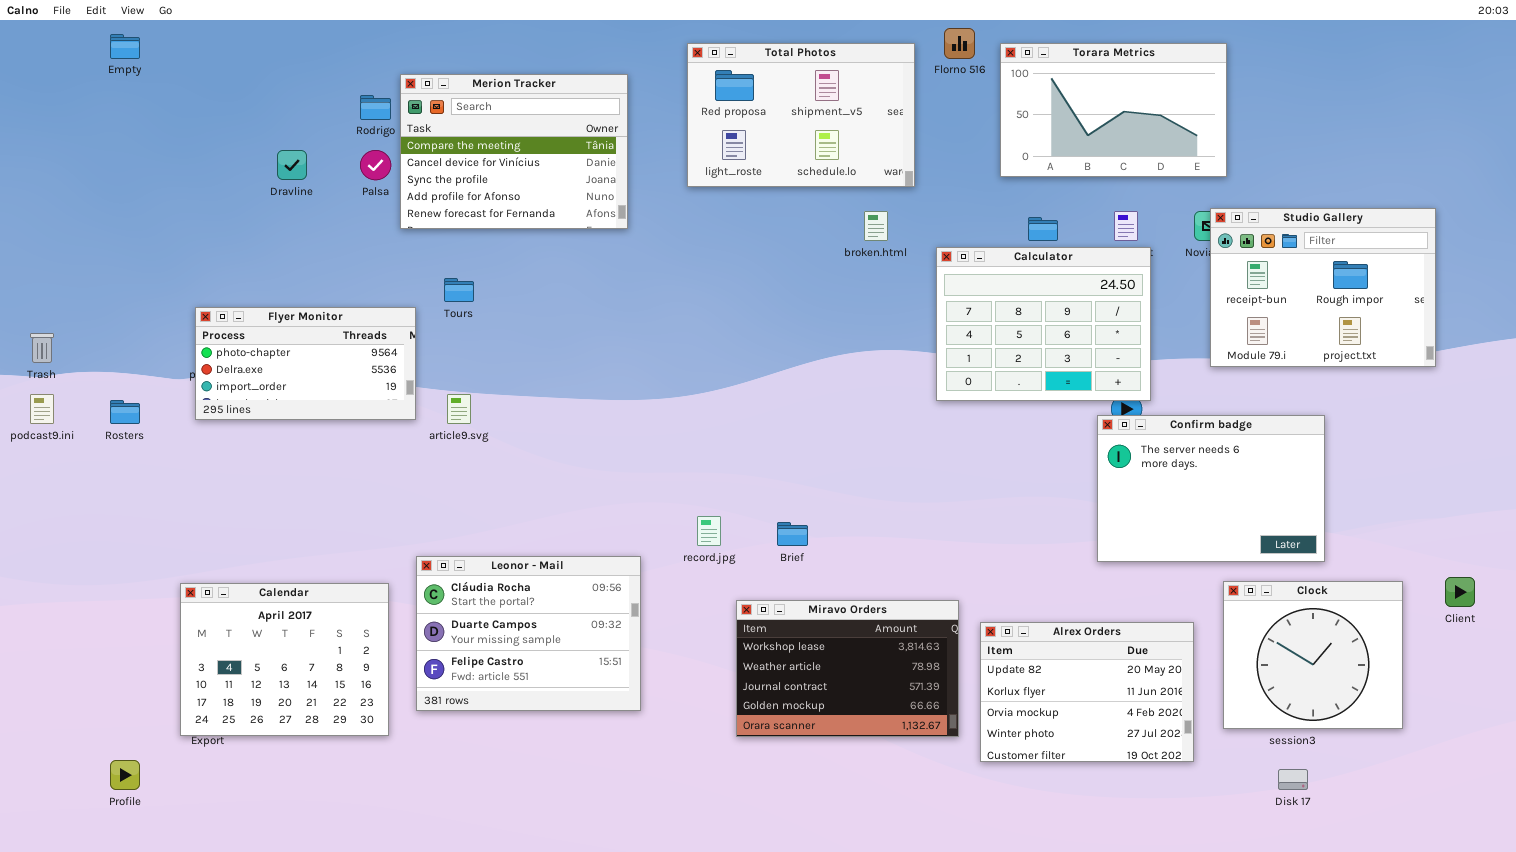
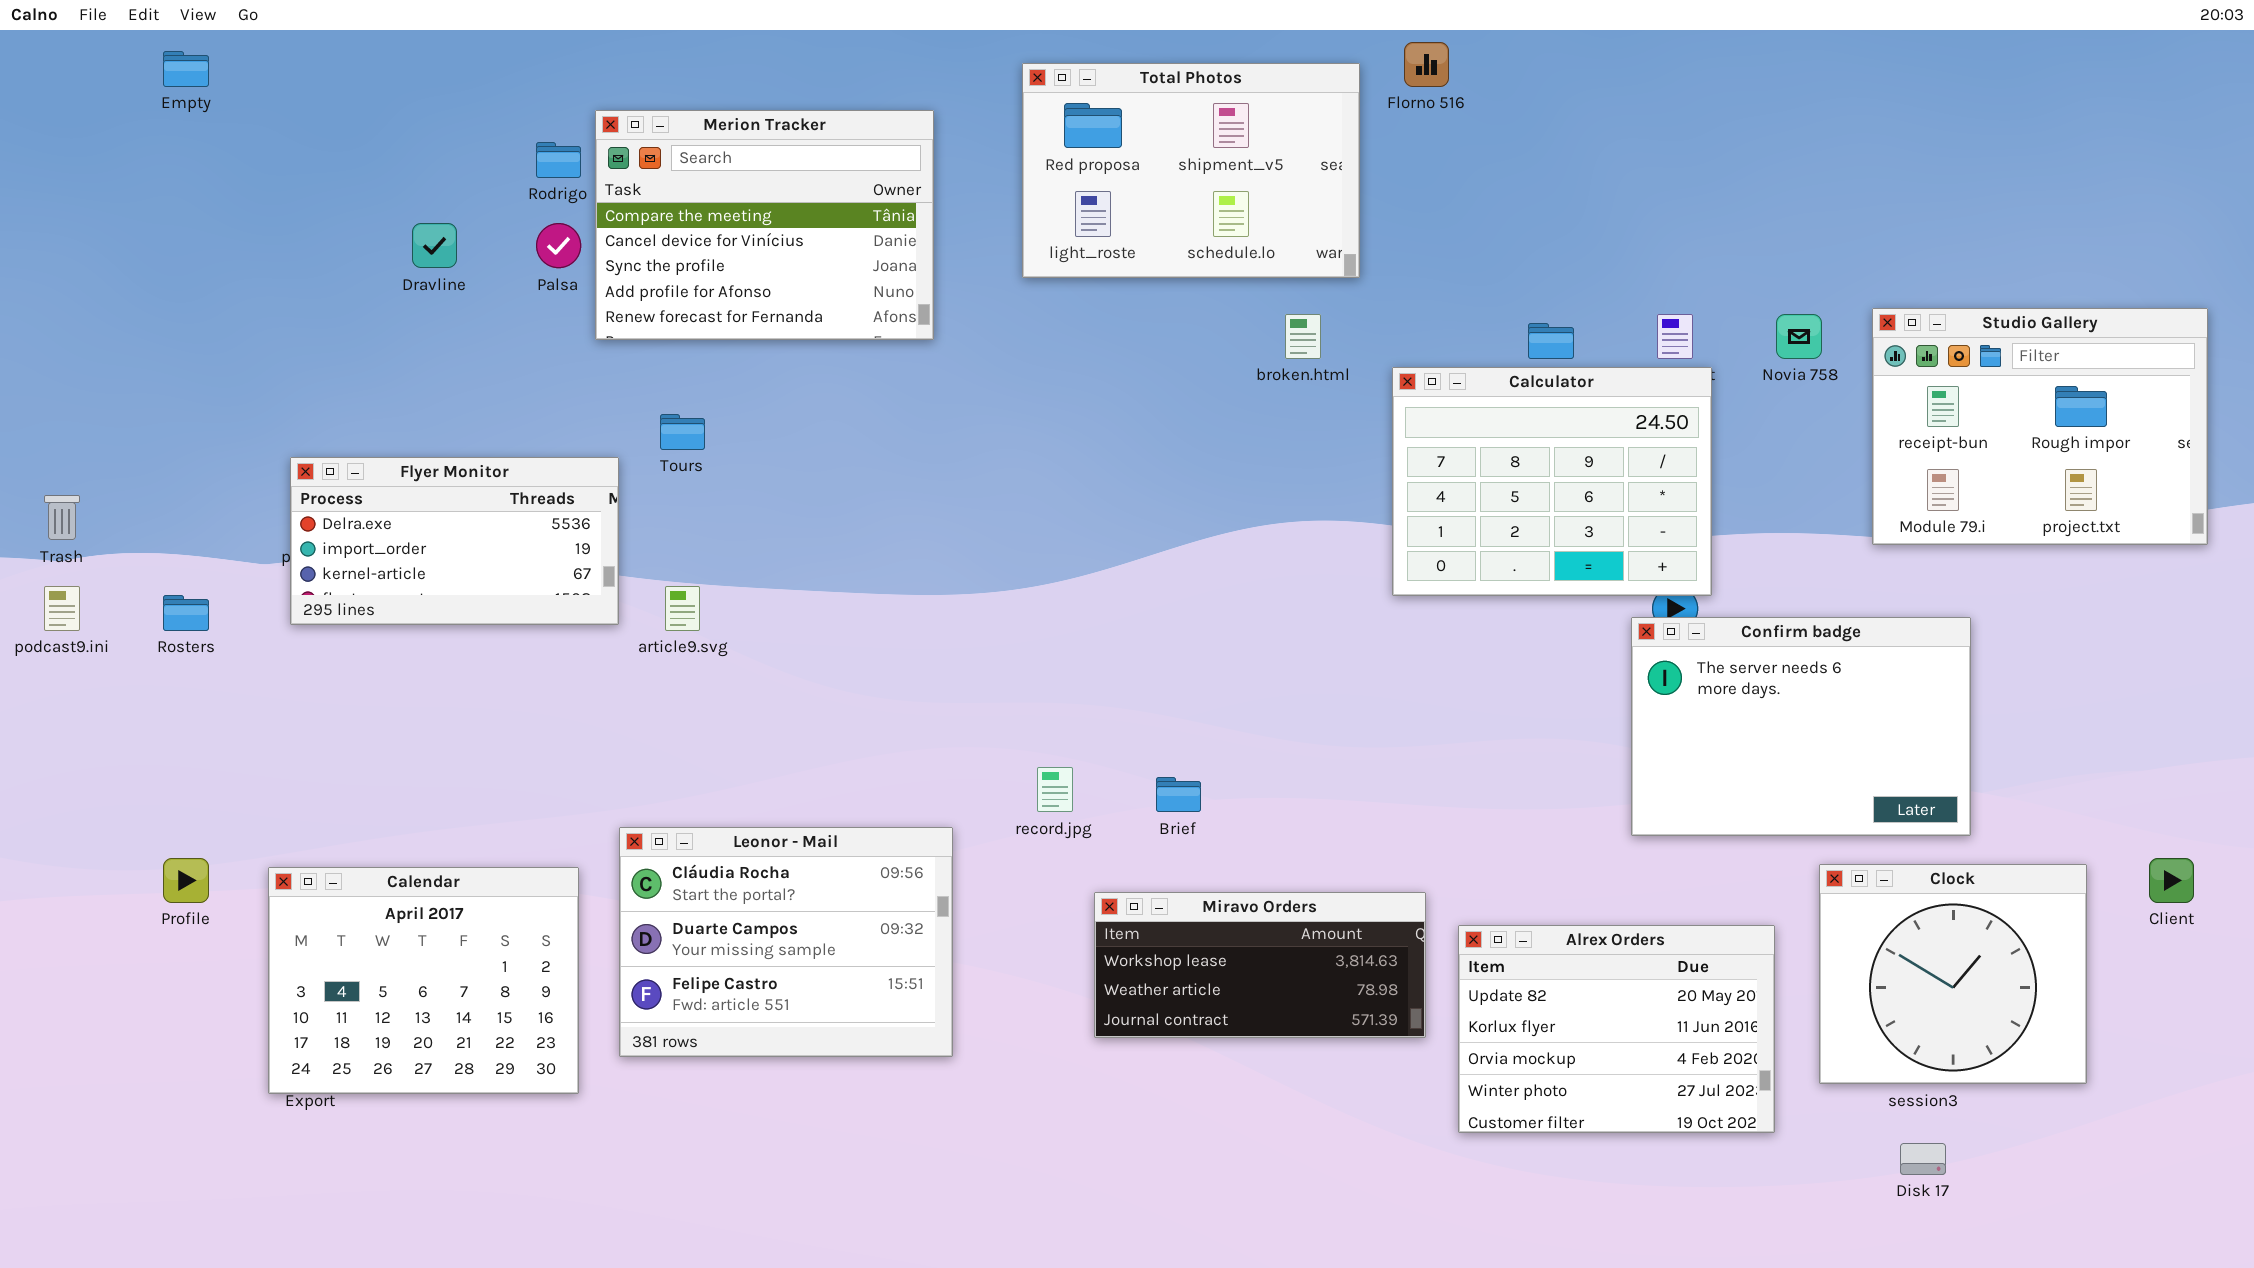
Torara Metrics: [1000,43,1227,177] -> none, closed
Studio Gallery: [1210,208,1436,367] -> [1872,308,2208,545], moved
Flyer Monitor: [195,307,416,420] -> [290,457,619,625], scrolled down 1 row
Miravo Orders: [736,600,959,737] -> [1094,892,1426,1038], resized
Profile: [110,760,140,790] -> [163,858,209,903], moved

